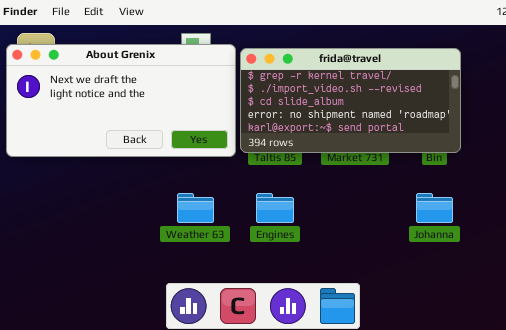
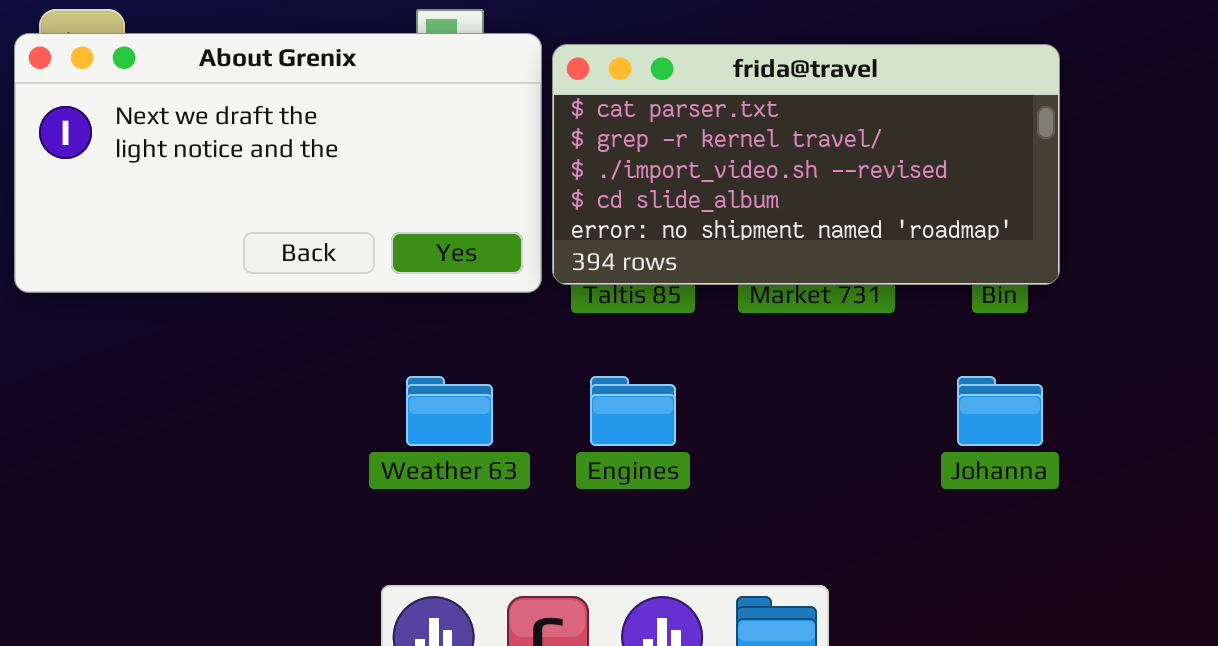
frida@travel: [240,48,461,153] -> [552,44,1060,285], scrolled up 1 row

